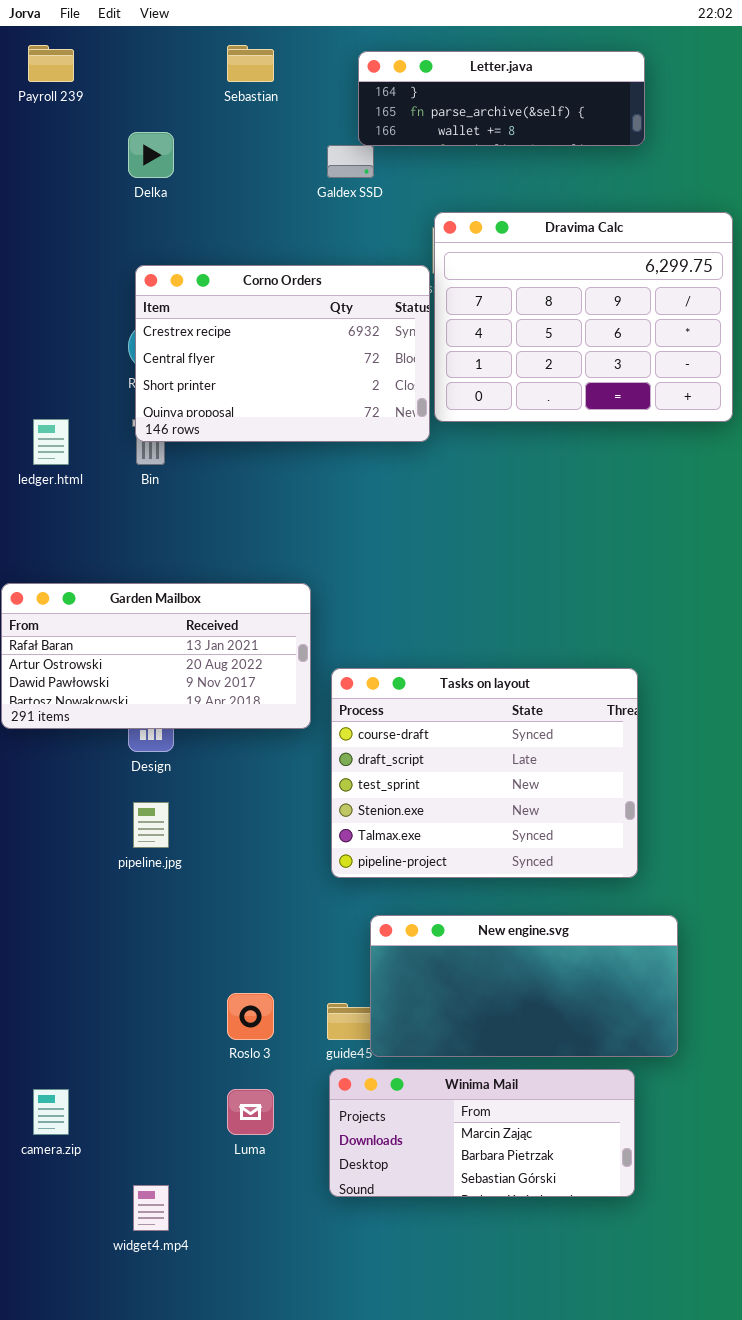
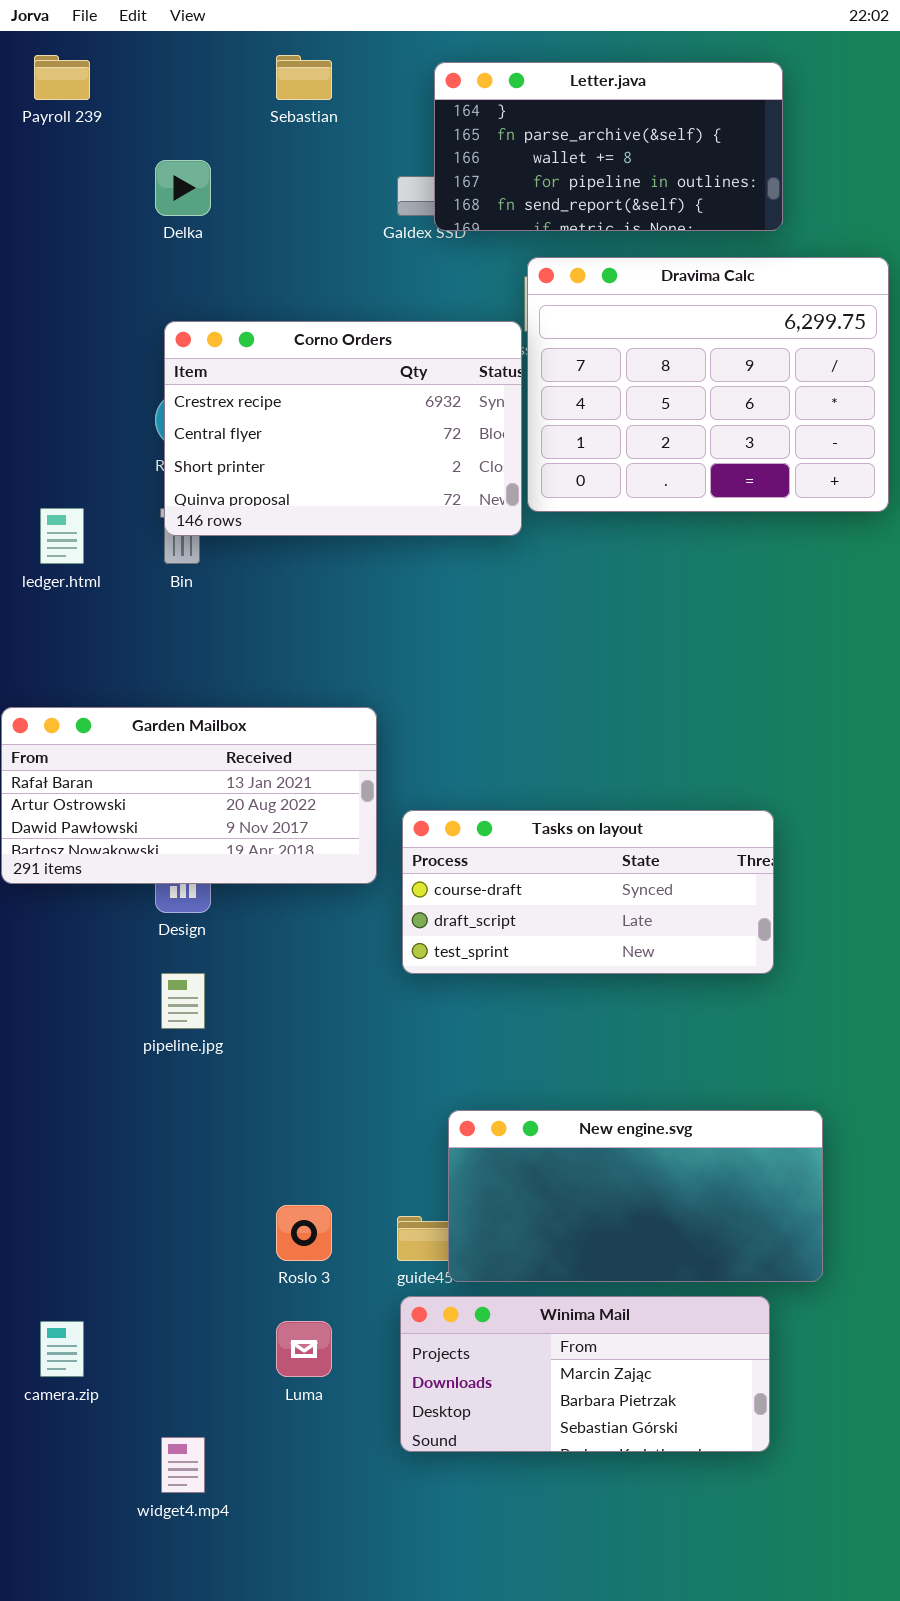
Letter.java: [358,51,645,146] -> [434,62,783,231], resized
Tasks on layout: [331,668,638,878] -> [402,810,774,974], resized

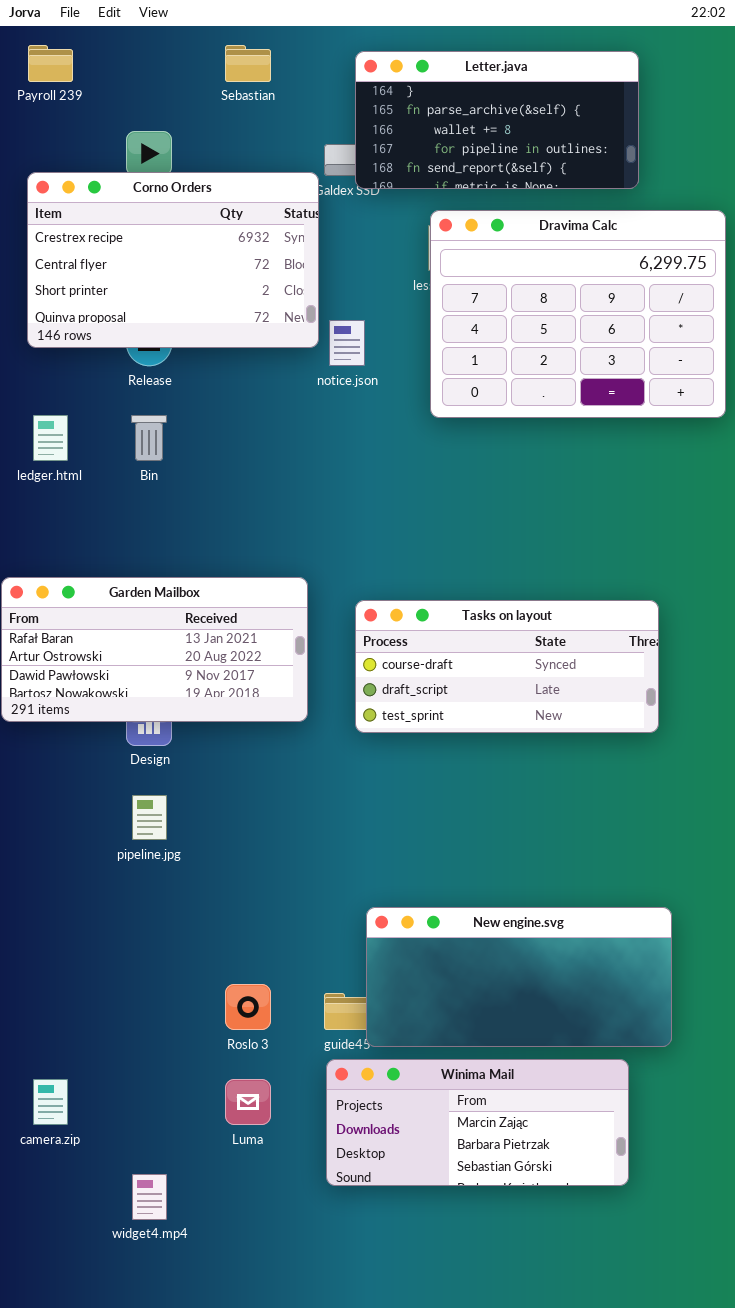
Corno Orders: [164,321,522,536] -> [27,172,319,348], moved
Tasks on layout: [402,810,774,974] -> [355,600,659,733], moved

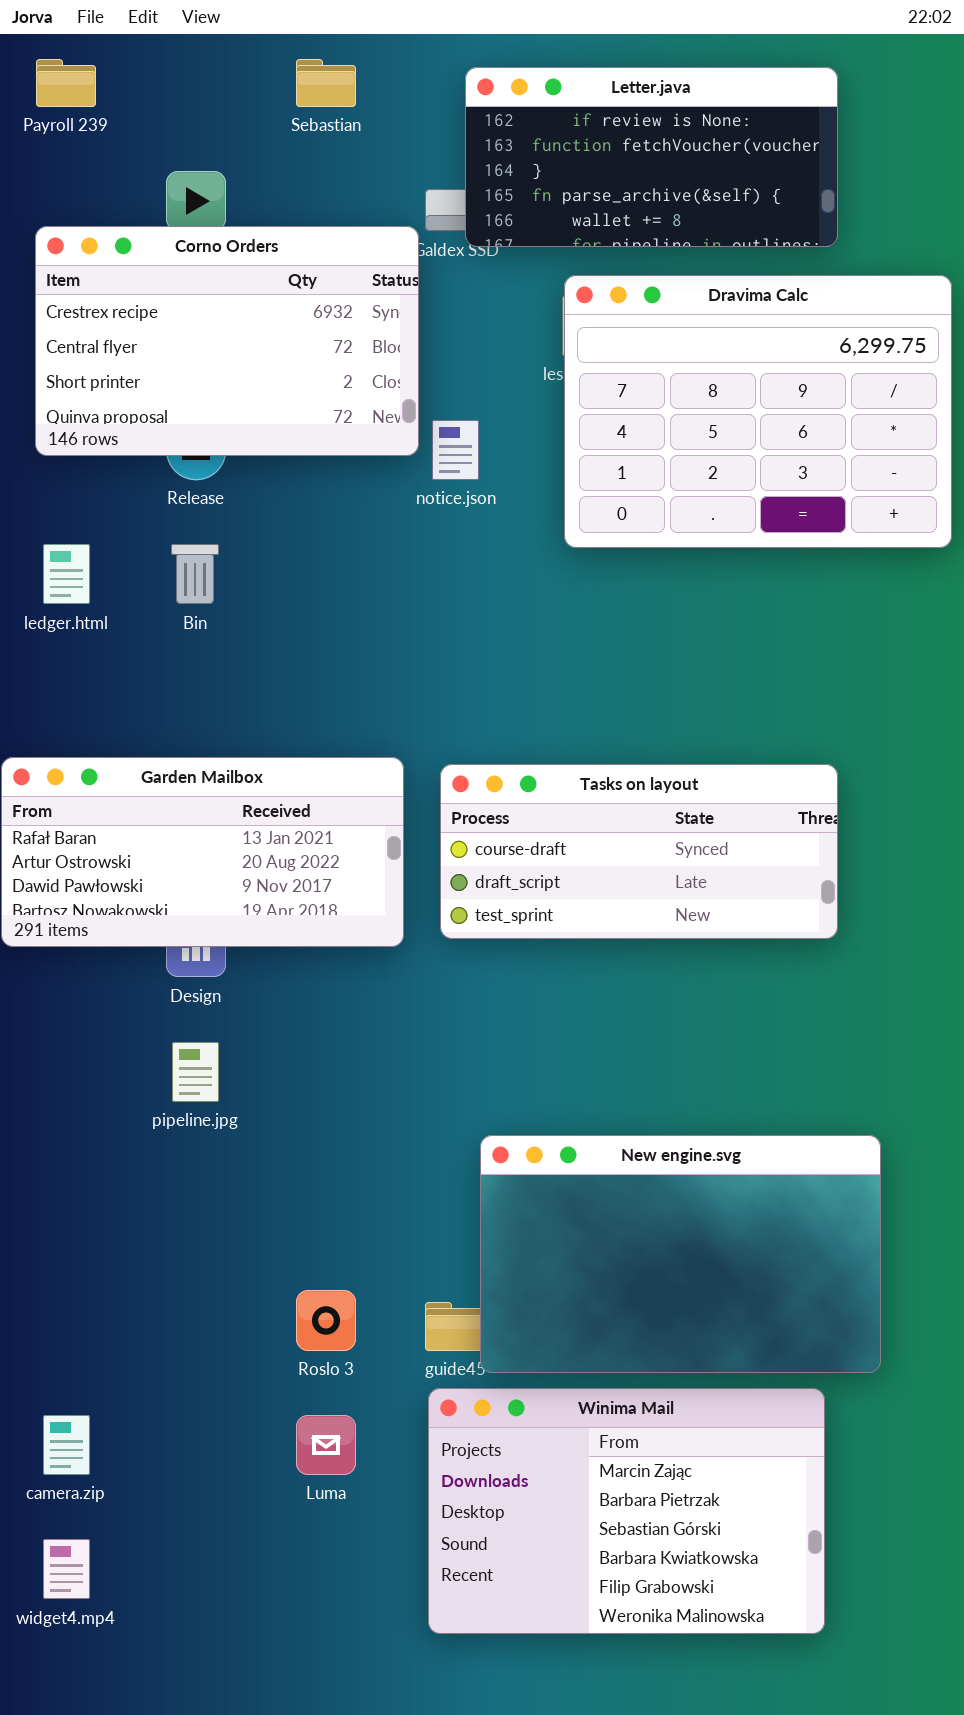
Letter.java: [355,51,639,189] -> [465,67,838,247], scrolled up 2 rows
Tasks on layout: [355,600,659,733] -> [440,764,838,939], moved
New engine.svg: [366,907,672,1047] -> [480,1135,881,1373], resized
Winima Mail: [326,1059,629,1186] -> [428,1388,825,1634], resized
widget4.mp4: [132,1174,167,1220] -> [43,1539,90,1599], moved

